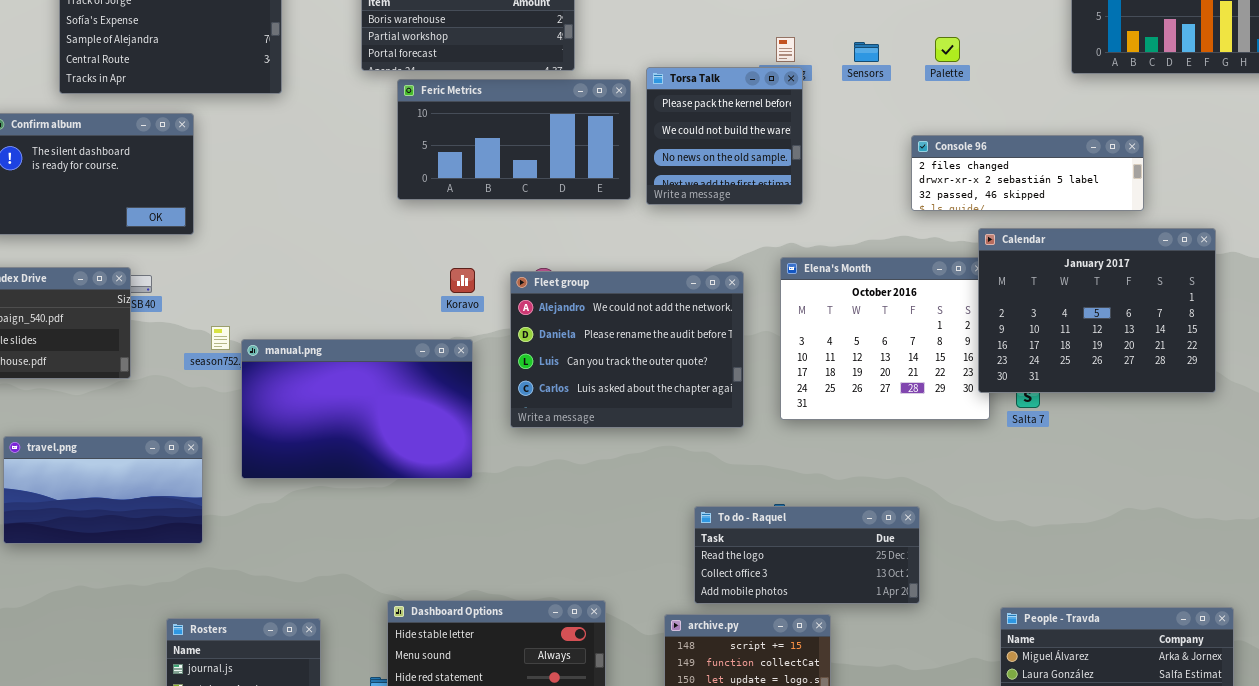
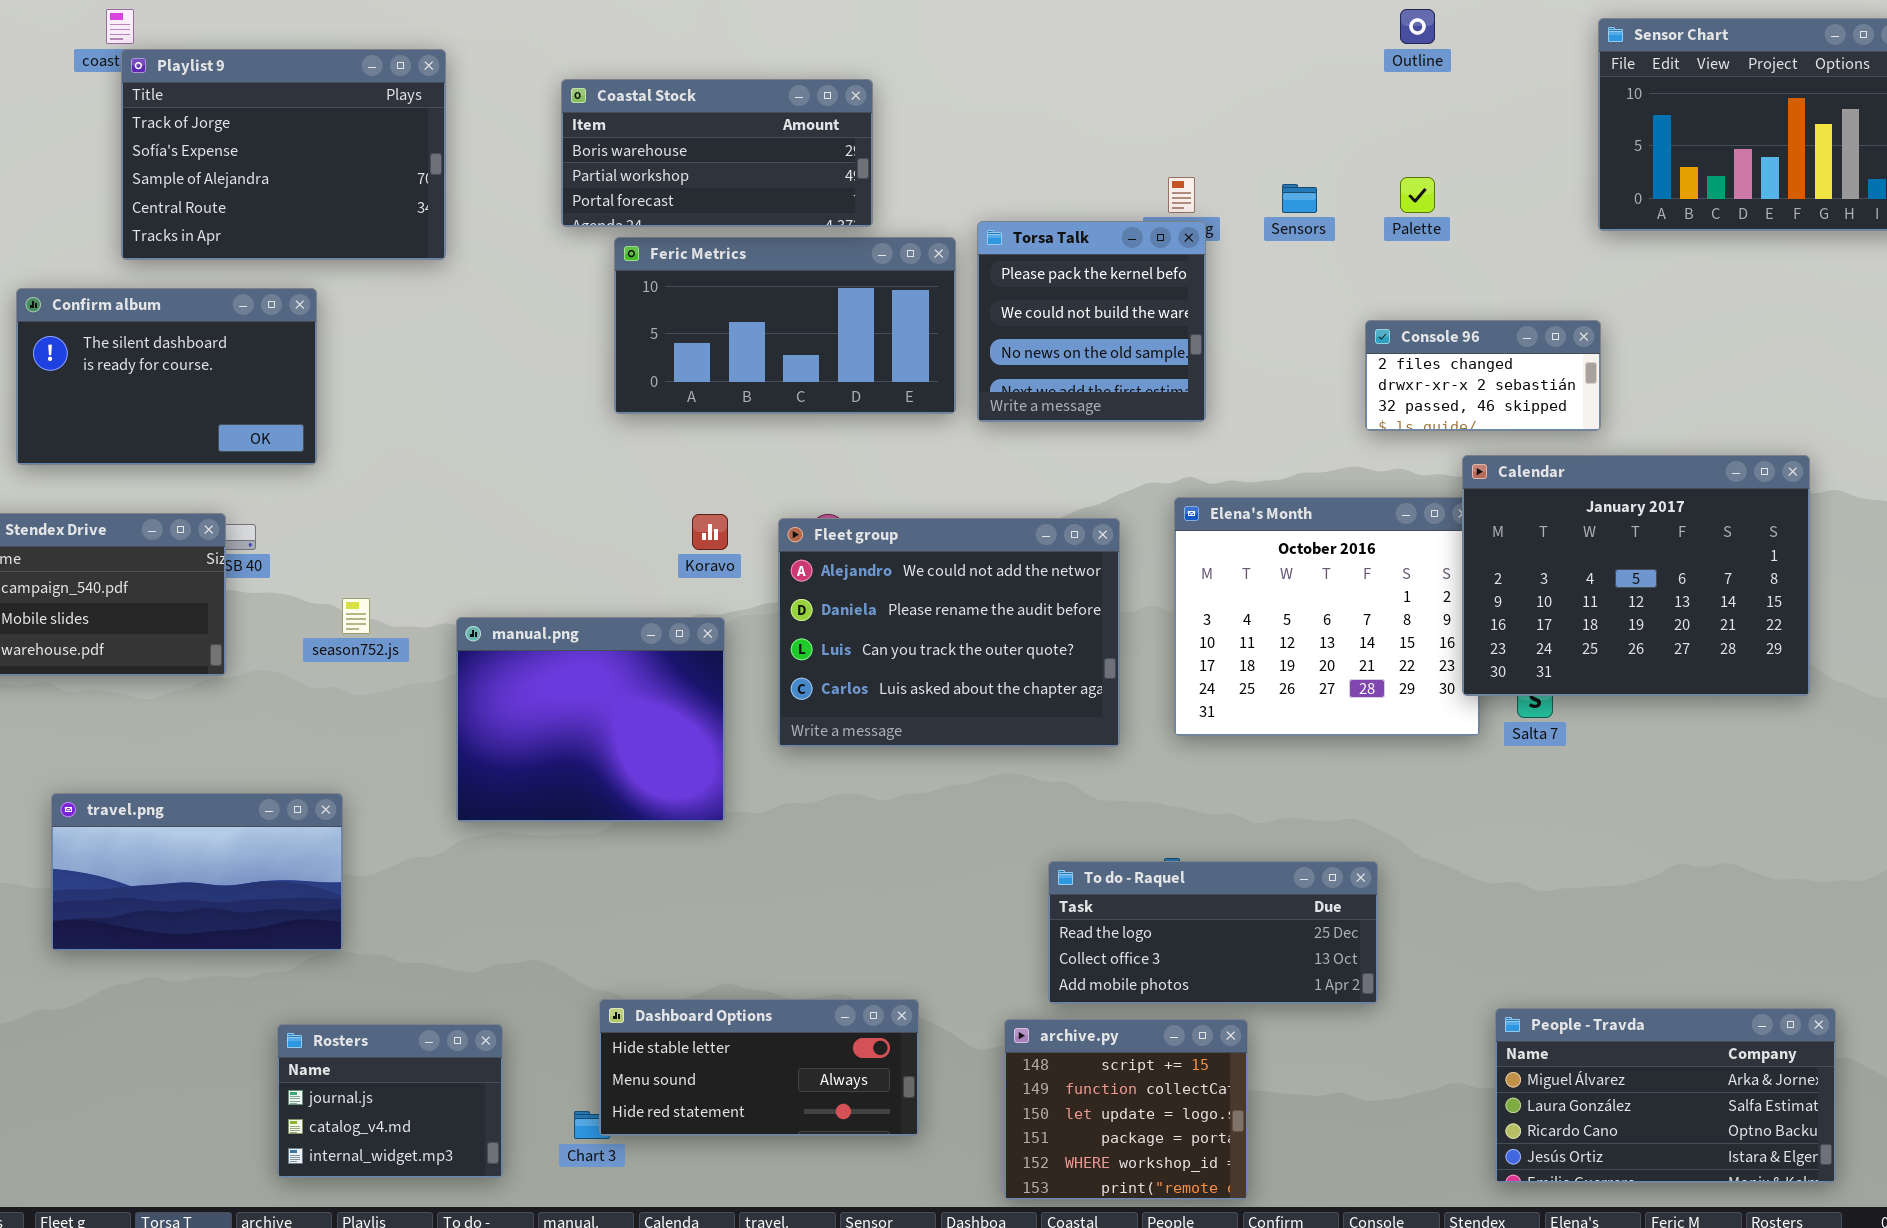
Console 96: [911,135,1144,211] -> [1365,320,1601,431], resized
manual.png: [241,339,473,479] -> [456,617,725,822], resized
travel.png: [3,436,203,544] -> [51,793,343,951], moved

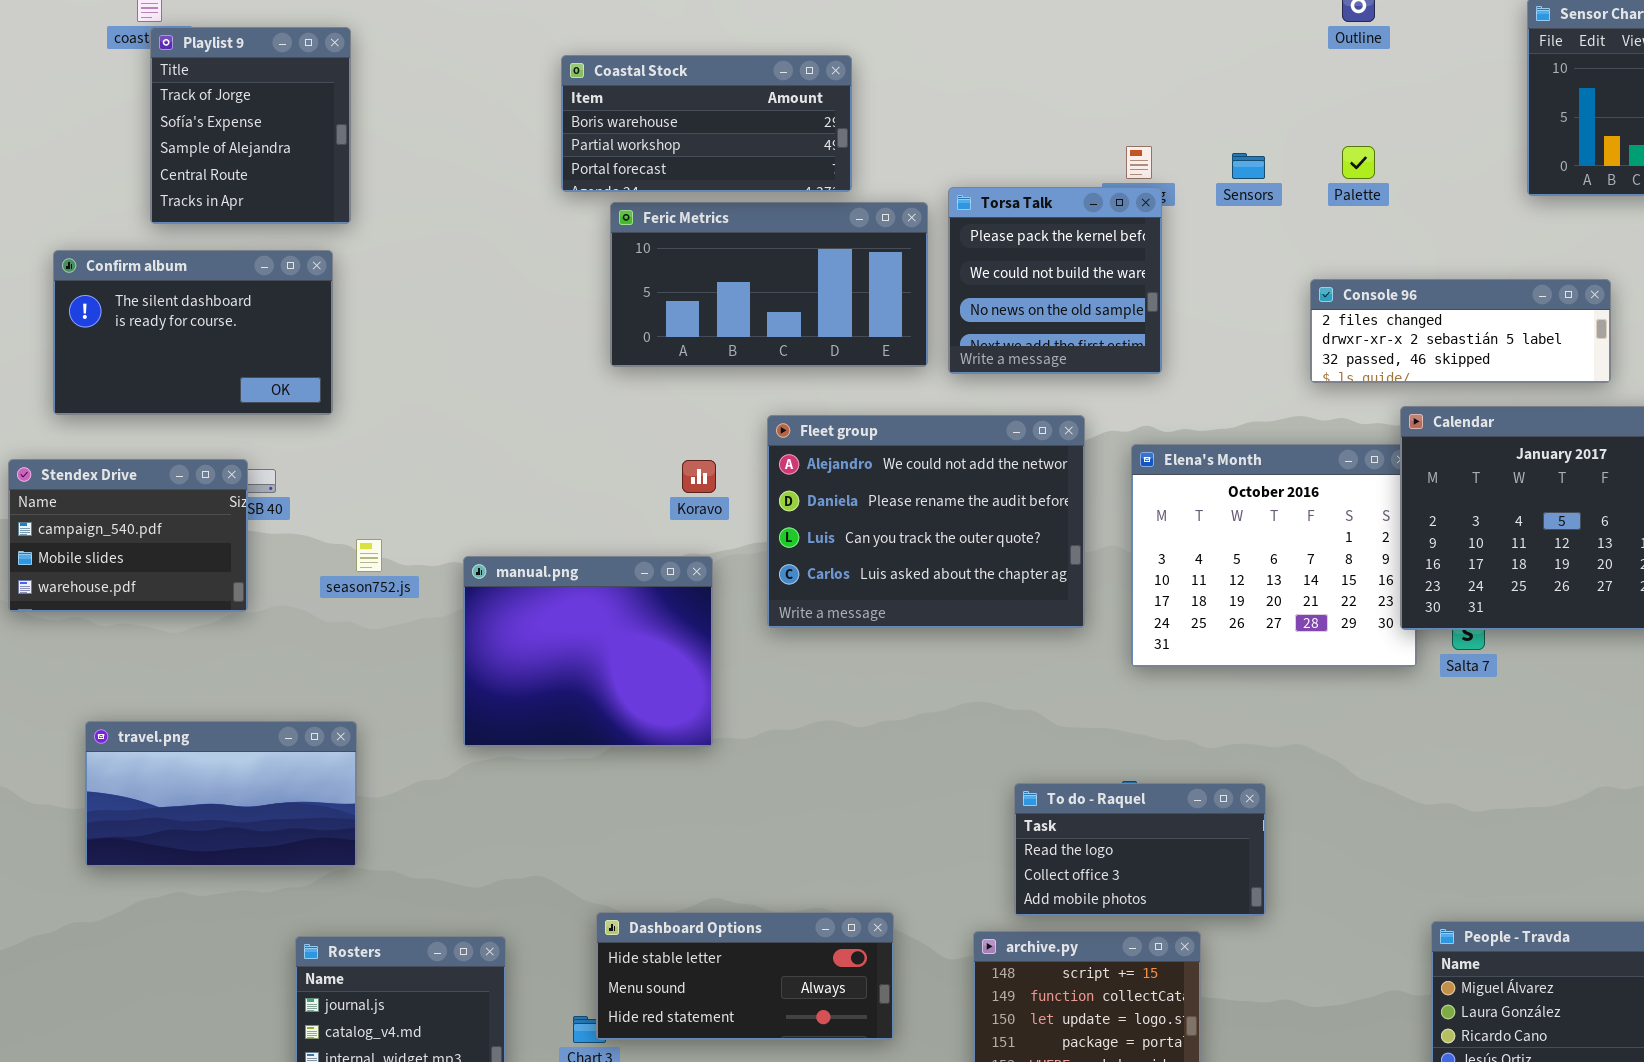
Playlist 9: [121,49,446,260] -> [150,27,351,224], resized
Console 96: [1365,320,1601,431] -> [1310,279,1611,383], resized
Fleet group: [778,518,1120,747] -> [767,415,1085,628], moved
To do - Raquel: [1048,861,1378,1004] -> [1014,783,1266,916], resized

